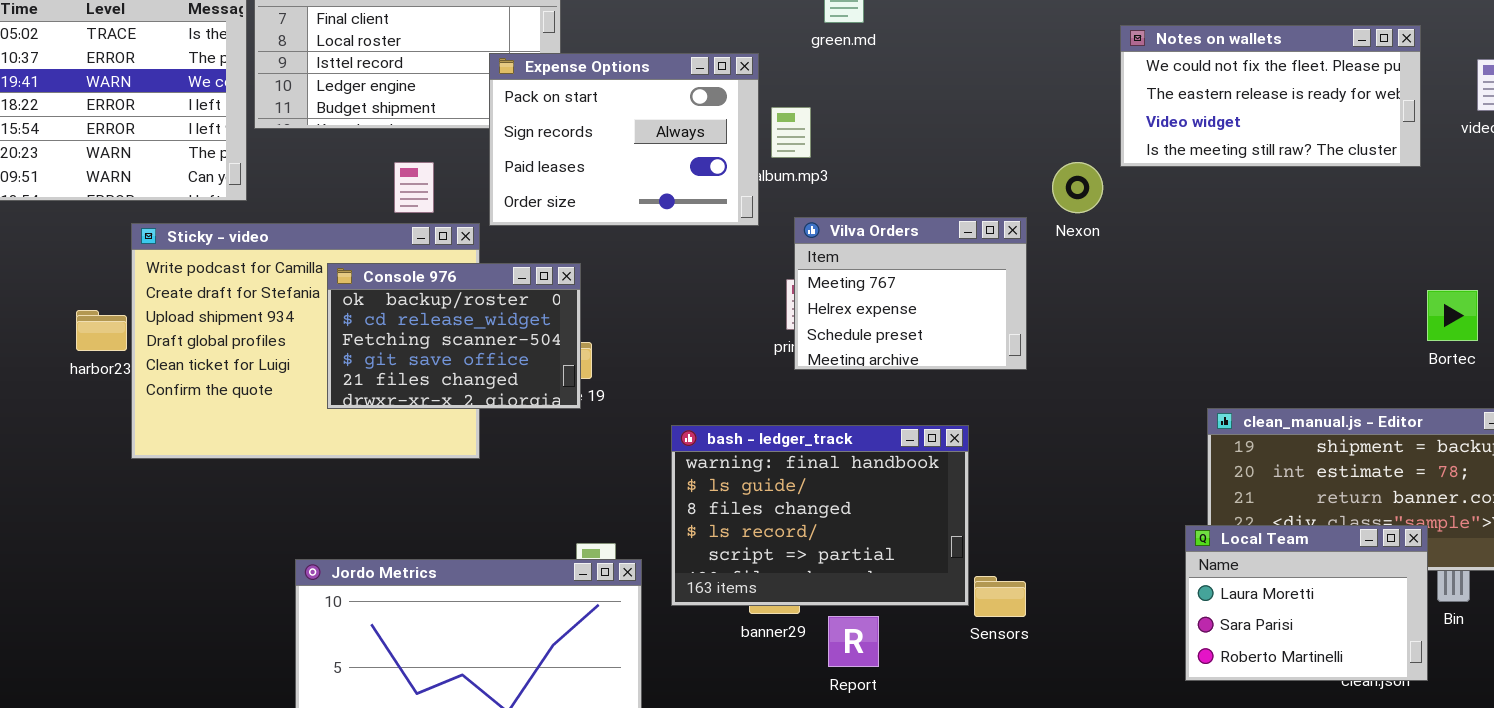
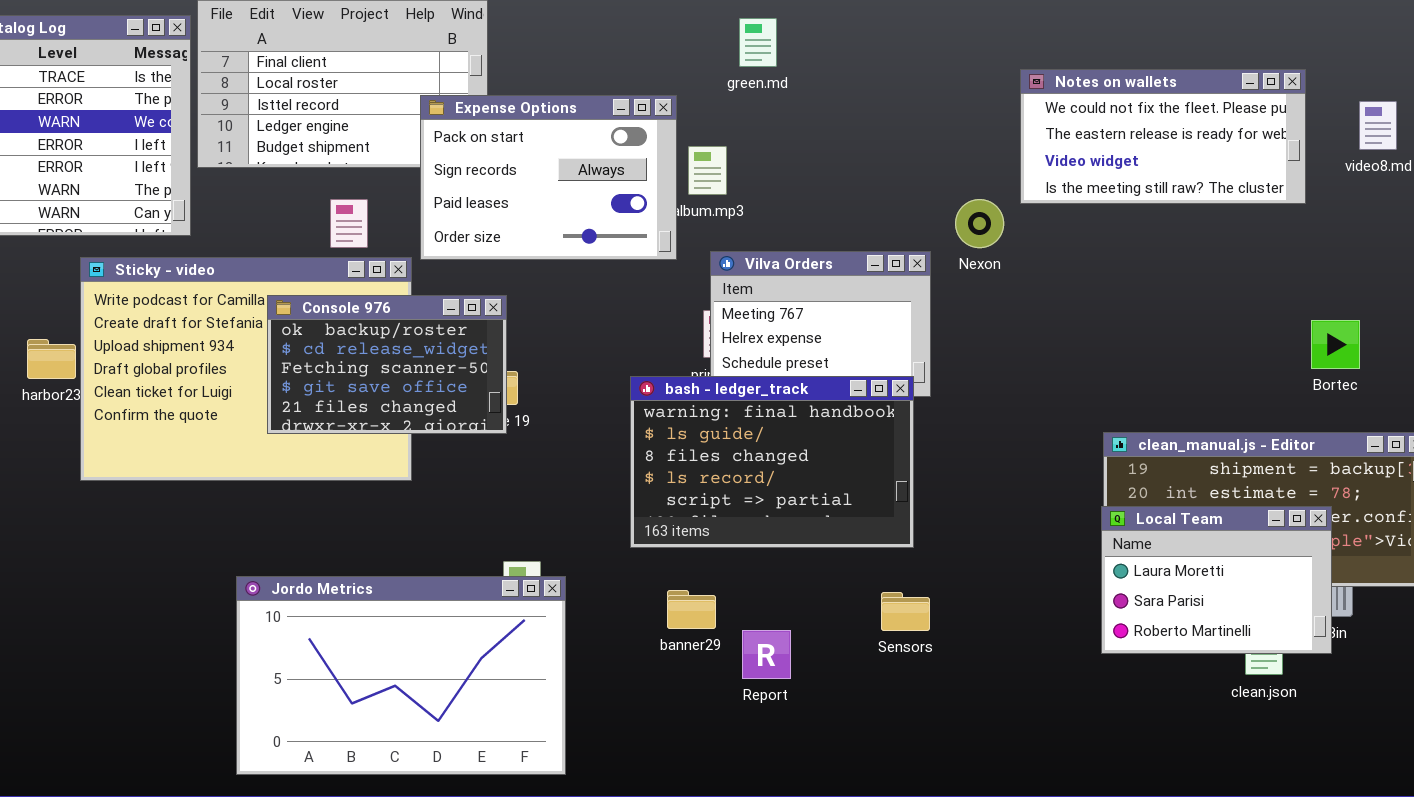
bash - ledger_track: [671,425,969,606] -> [630,376,914,548], moved
Local Team: [1185,525,1428,681] -> [1101,506,1332,654], moved

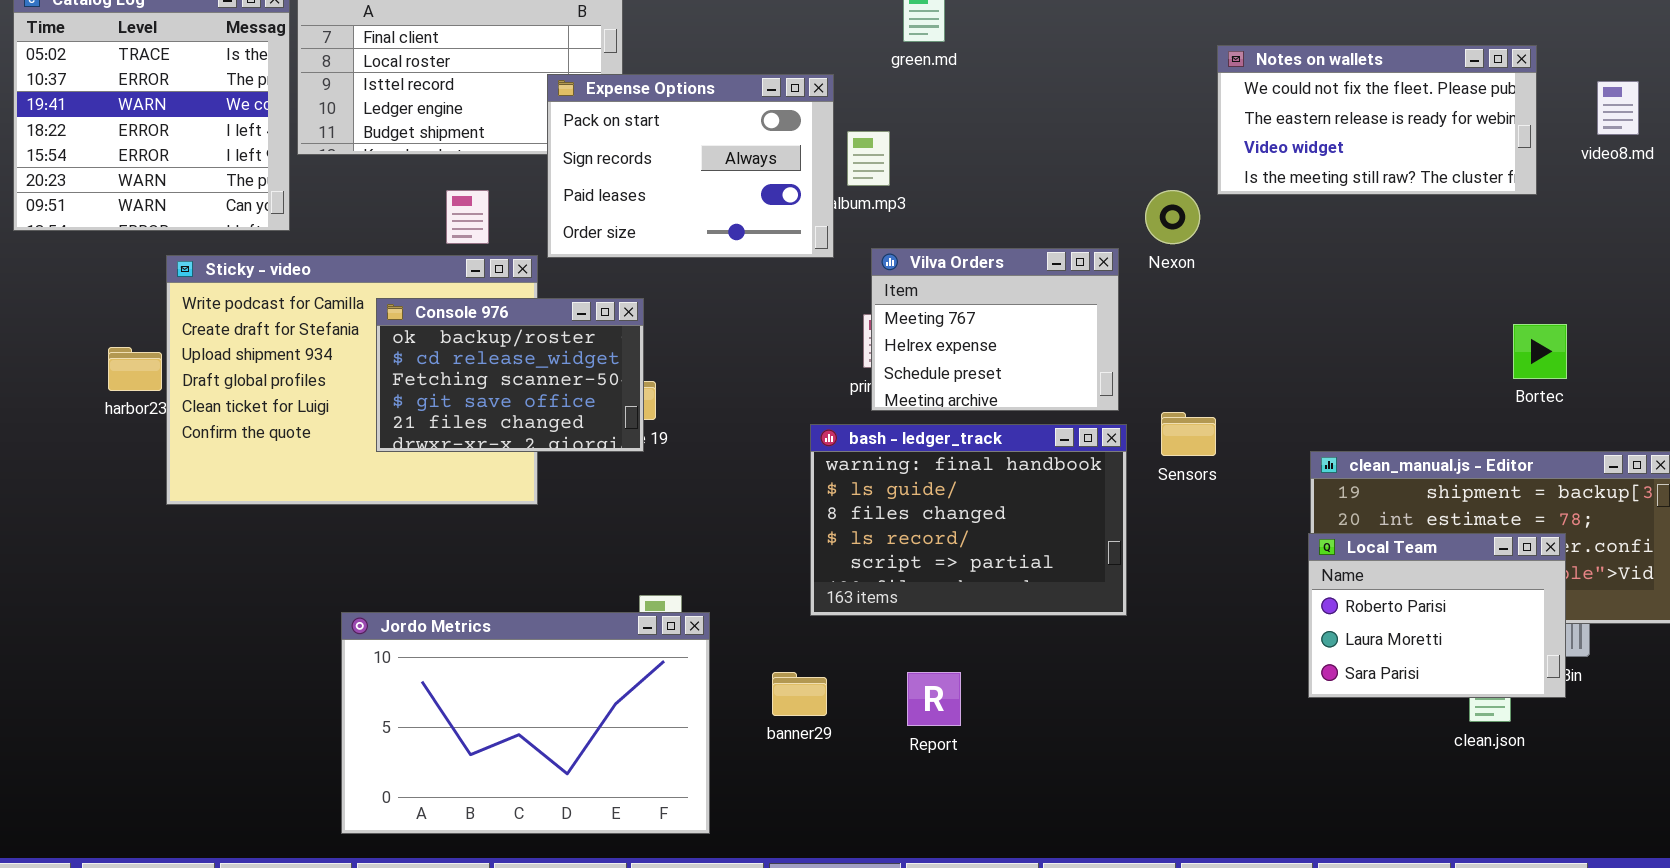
Bortec: [1311,320,1360,369] -> [1513,324,1567,379], moved
bash - ledger_track: [630,376,914,548] -> [810,424,1127,616], moved
Local Team: [1101,506,1332,654] -> [1308,533,1566,698], scrolled up 1 row
banner29: [667,590,716,629] -> [772,672,827,716], moved
Sensors: [881,592,930,631] -> [1161,412,1216,456], moved

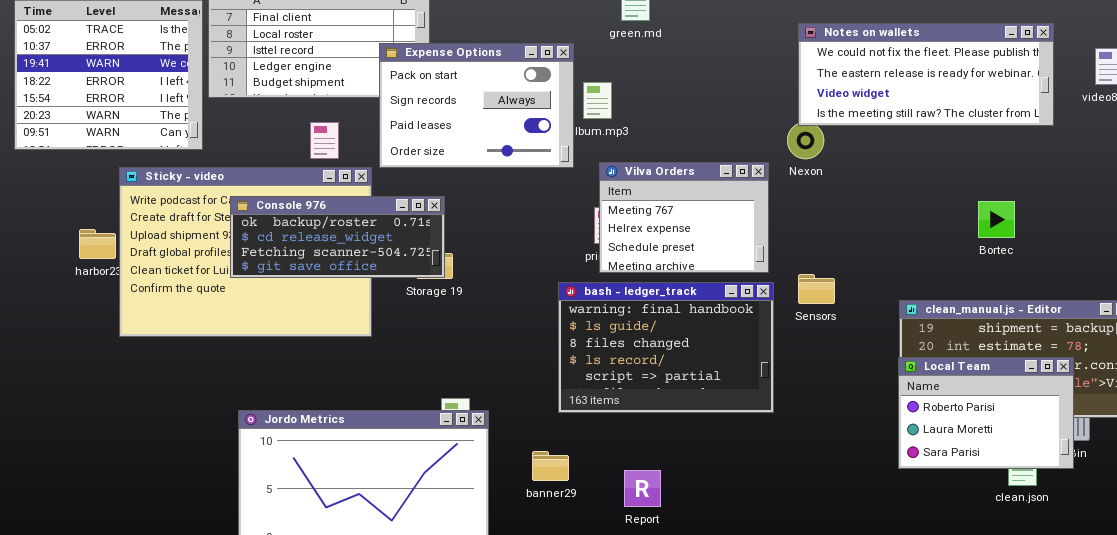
Notes on wallets: [1217,45,1537,195] -> [798,23,1054,126], resized
Console 976: [376,298,644,452] -> [230,196,445,278], resized
Bortec: [1513,324,1567,379] -> [978,201,1015,238], moved
Report: [907,672,961,726] -> [624,470,661,507], moved

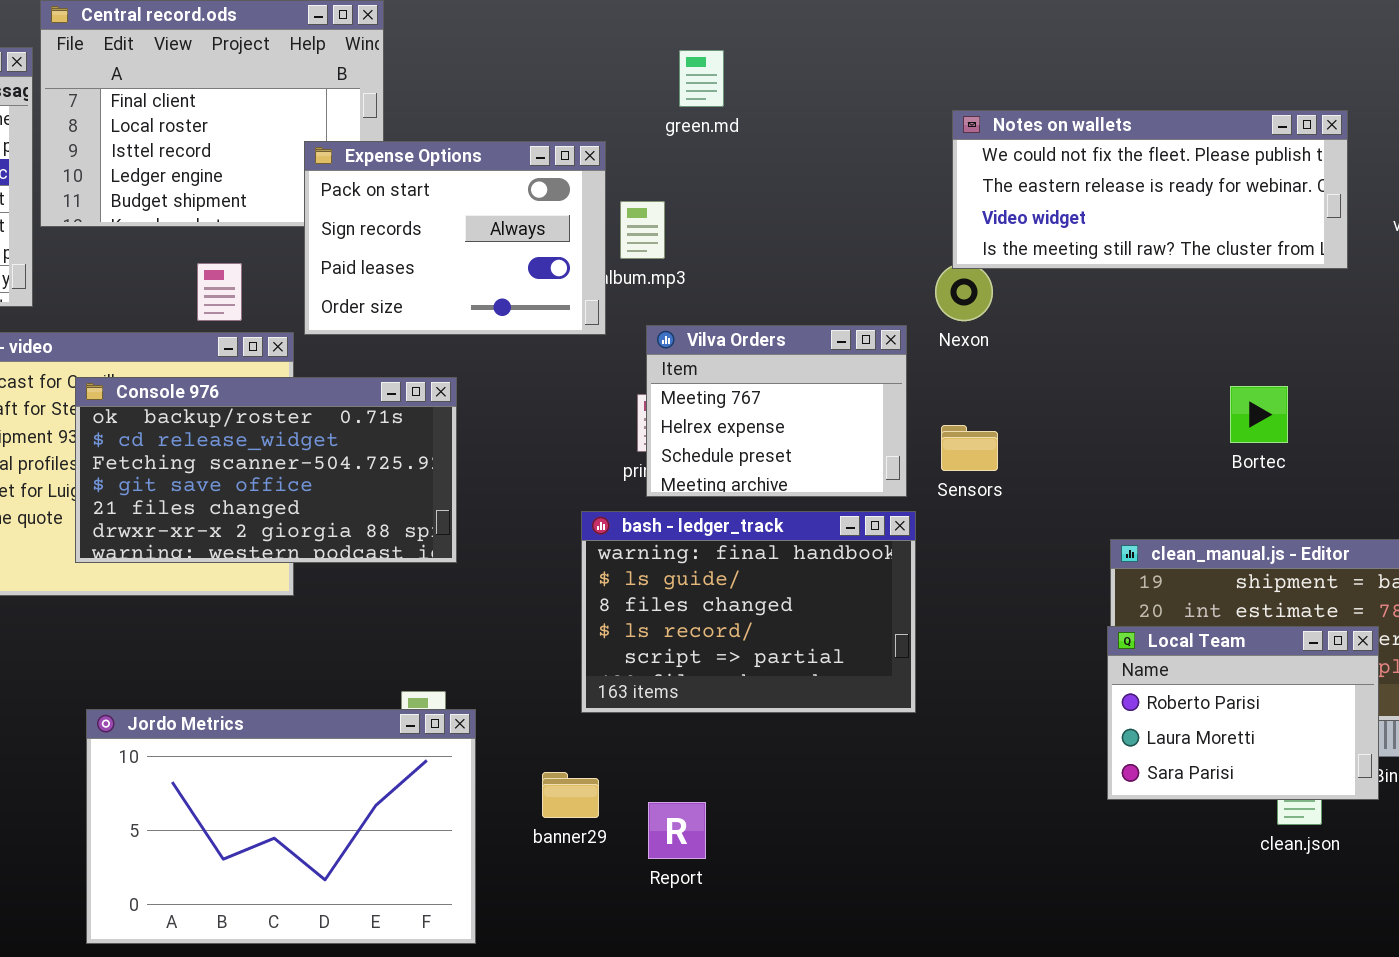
Console 976: [230,196,445,278] -> [75,377,457,563], resized
Sensors: [798,274,835,304] -> [941,425,998,471], moved
Report: [624,470,661,507] -> [648,802,706,859], moved

